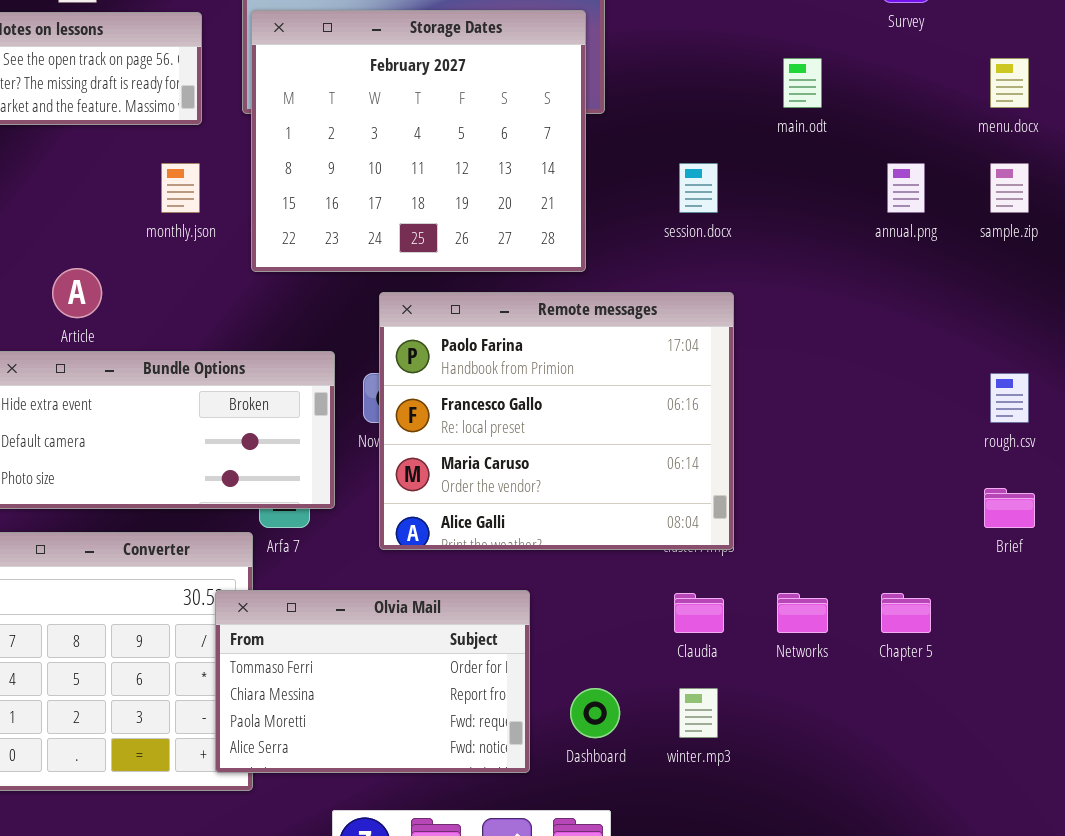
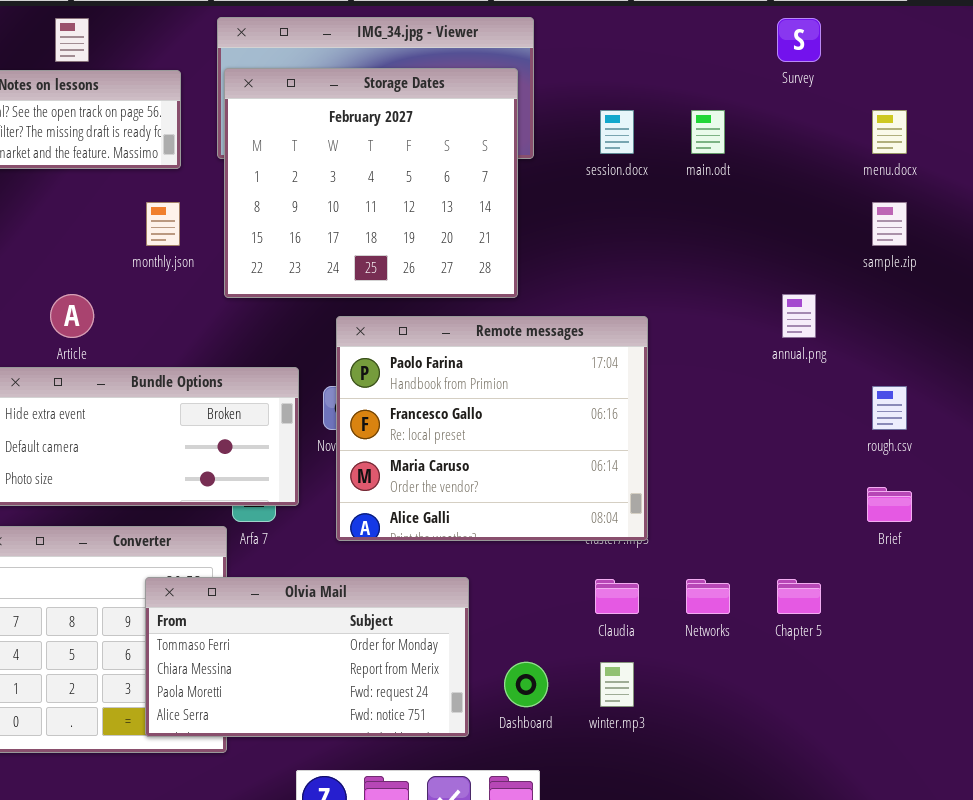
session.docx: [679,163,718,213] -> [600,110,634,154], moved
annual.png: [887,163,925,213] -> [782,294,816,338], moved
Olvia Mail: [215,590,530,773] -> [145,577,469,737], resized

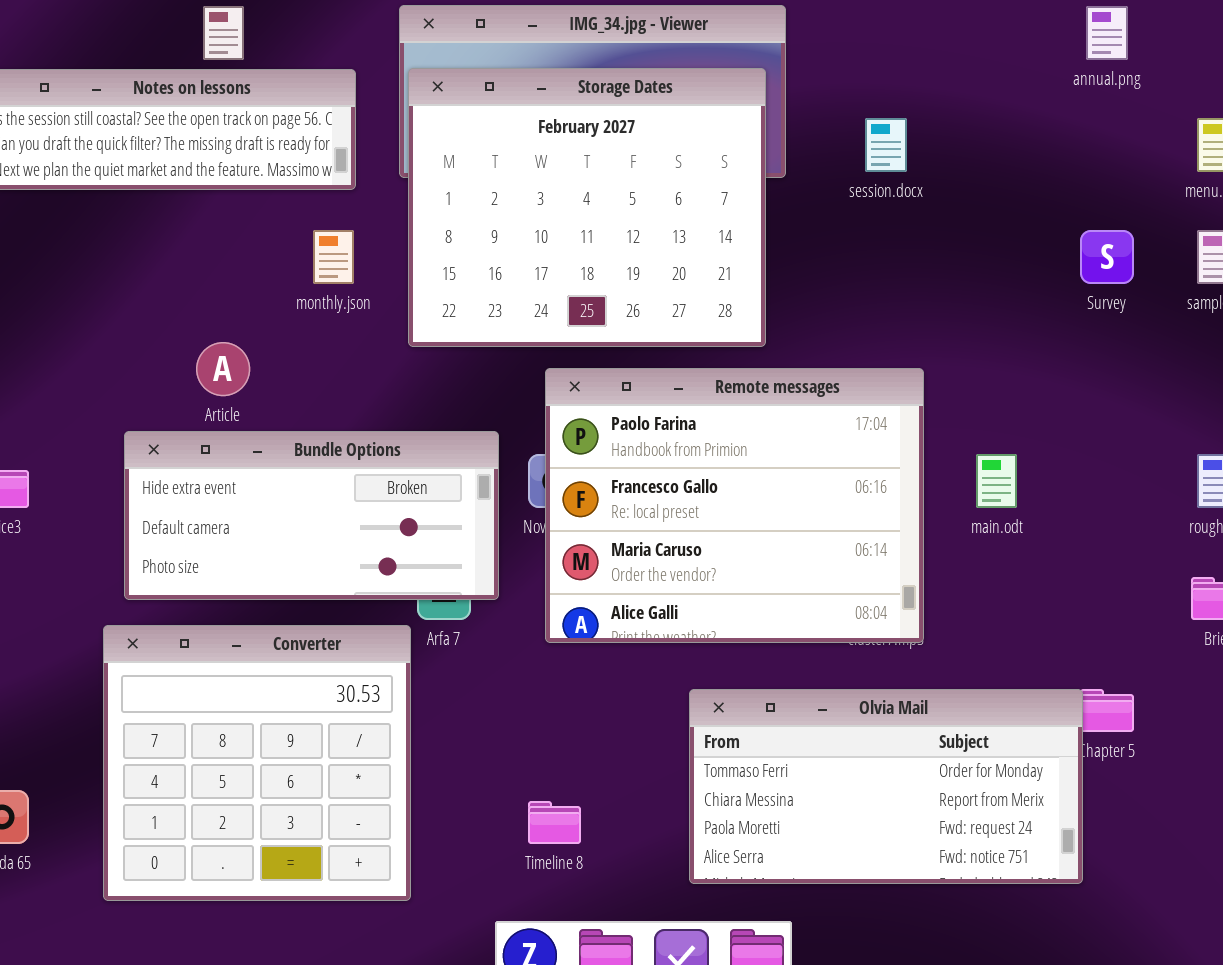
Survey: [777,18,821,62] -> [1080,230,1134,284], moved
main.odt: [691,110,725,154] -> [976,454,1017,508], moved
annual.png: [782,294,816,338] -> [1086,6,1128,60], moved
Olvia Mail: [145,577,469,737] -> [689,689,1083,884], moved

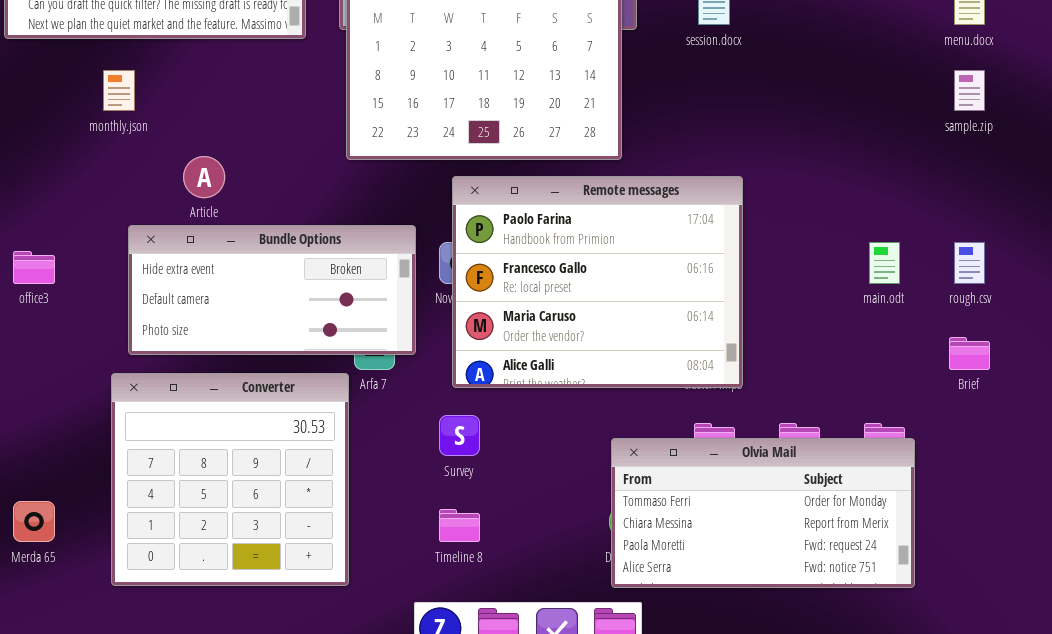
monthly.json: [313,230,354,284] -> [103,70,135,111], moved
Survey: [1080,230,1134,284] -> [439,415,480,456], moved
main.odt: [976,454,1017,508] -> [869,242,900,284], moved
Olvia Mail: [689,689,1083,884] -> [611,438,915,588], moved

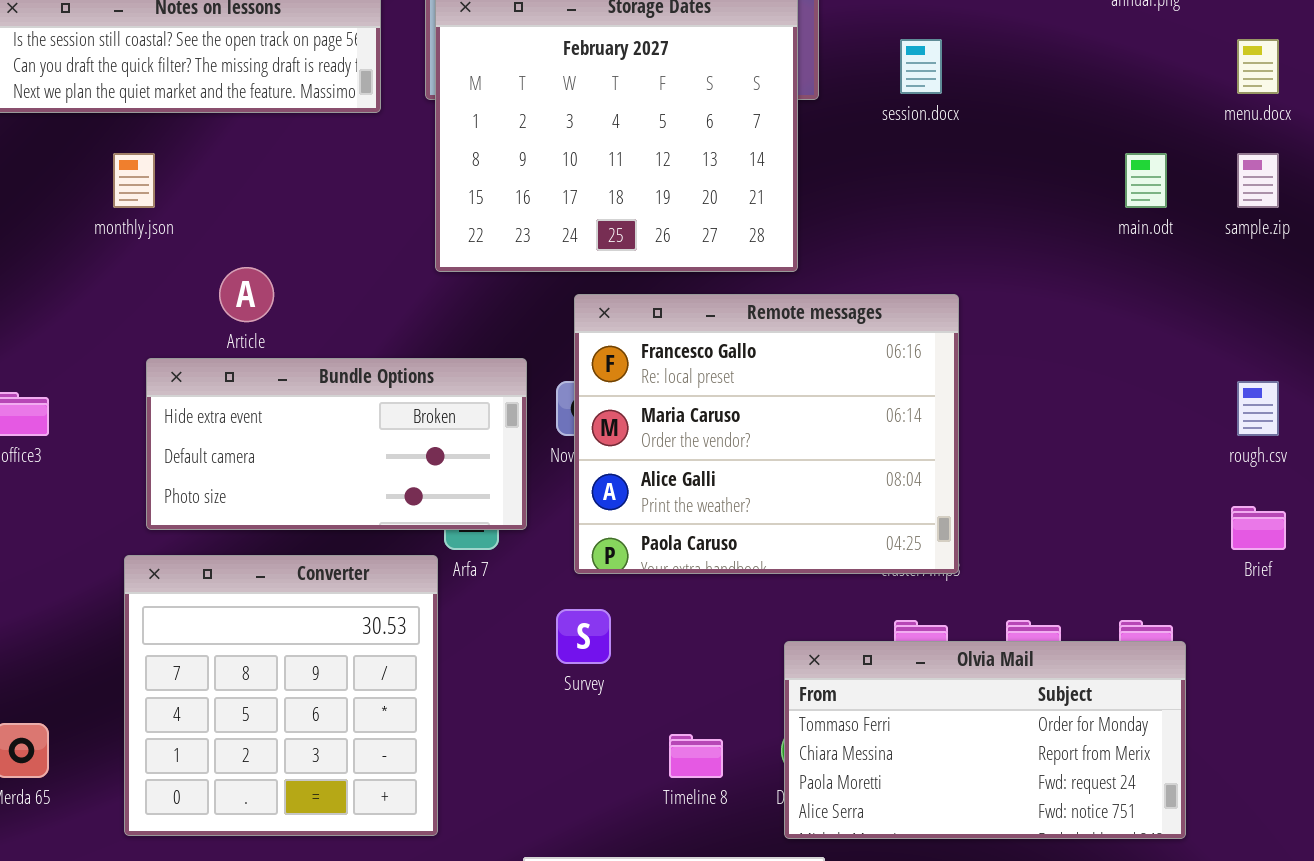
Remote messages: [452,176,743,388] -> [574,294,959,574], scrolled down 1 row
main.odt: [869,242,900,284] -> [1125,153,1167,208], moved
Timeline 8: [439,509,480,542] -> [669,734,723,778], moved

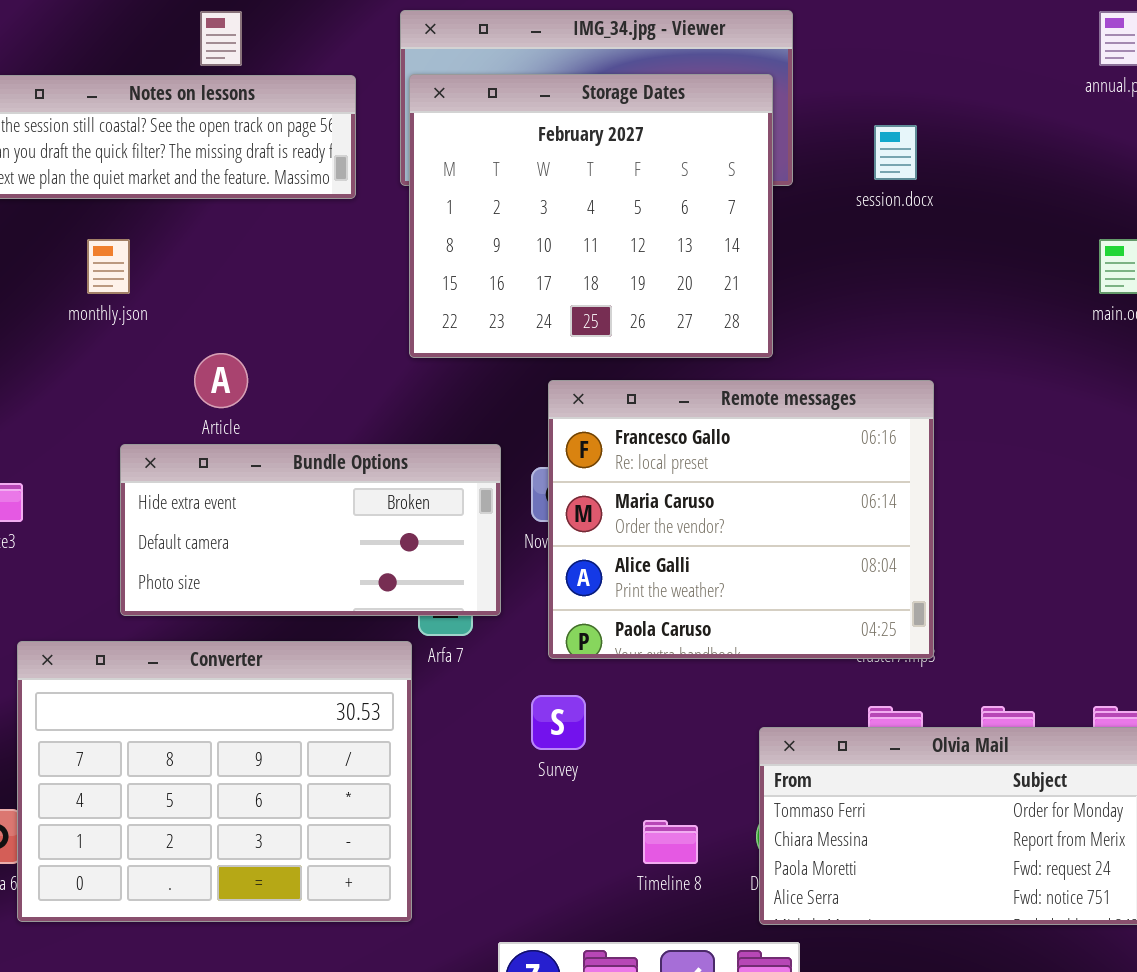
Converter: [124,555,438,836] -> [17,641,412,922], resized

